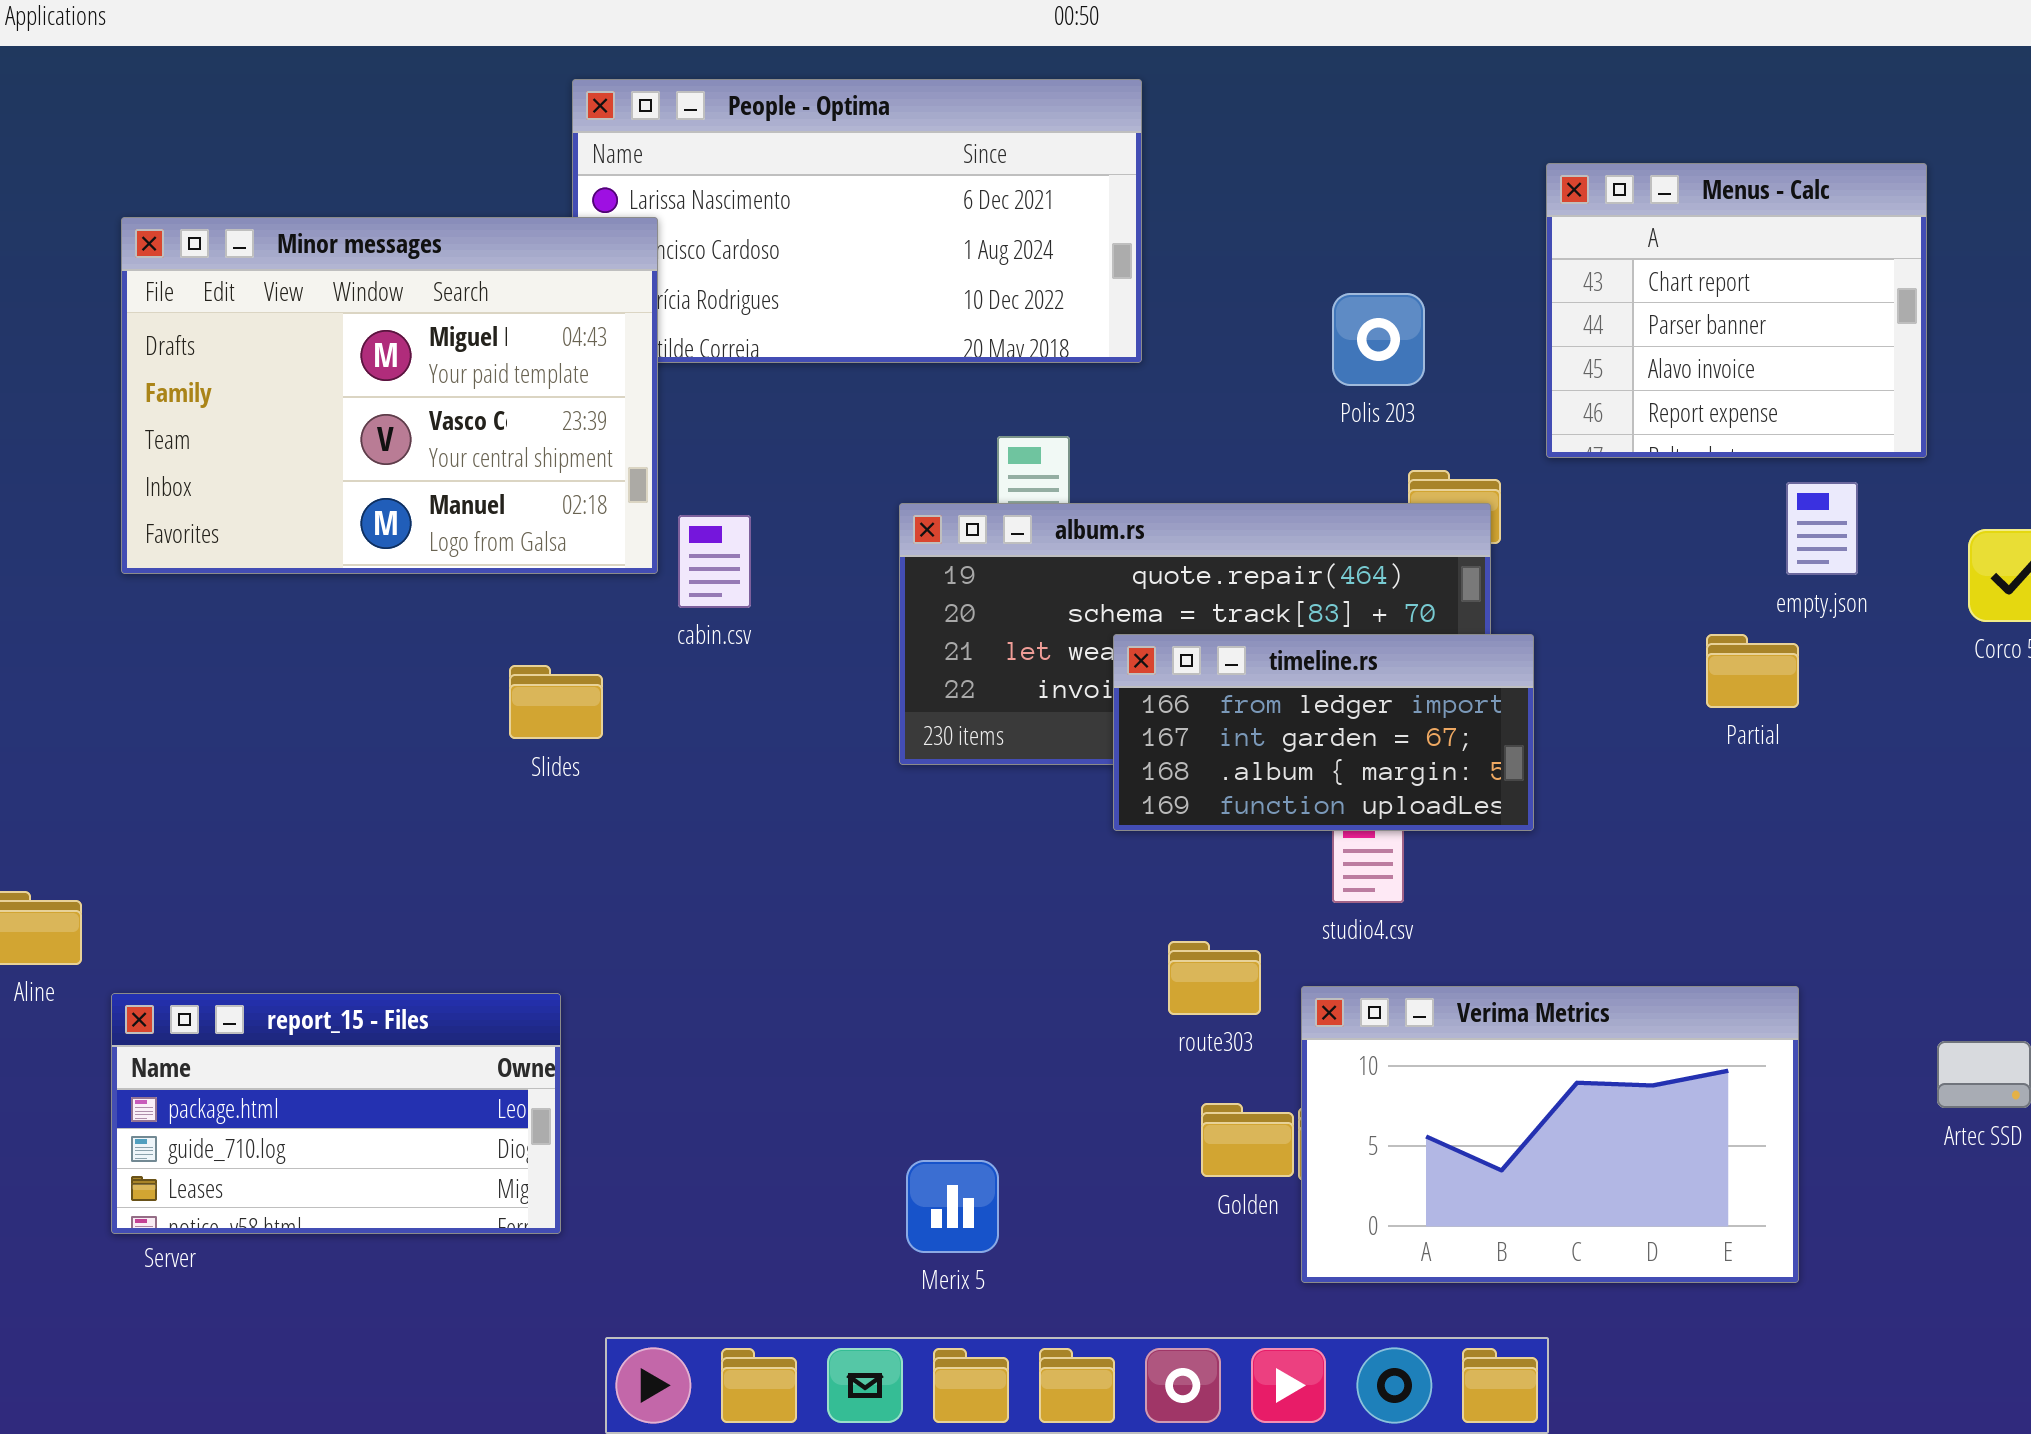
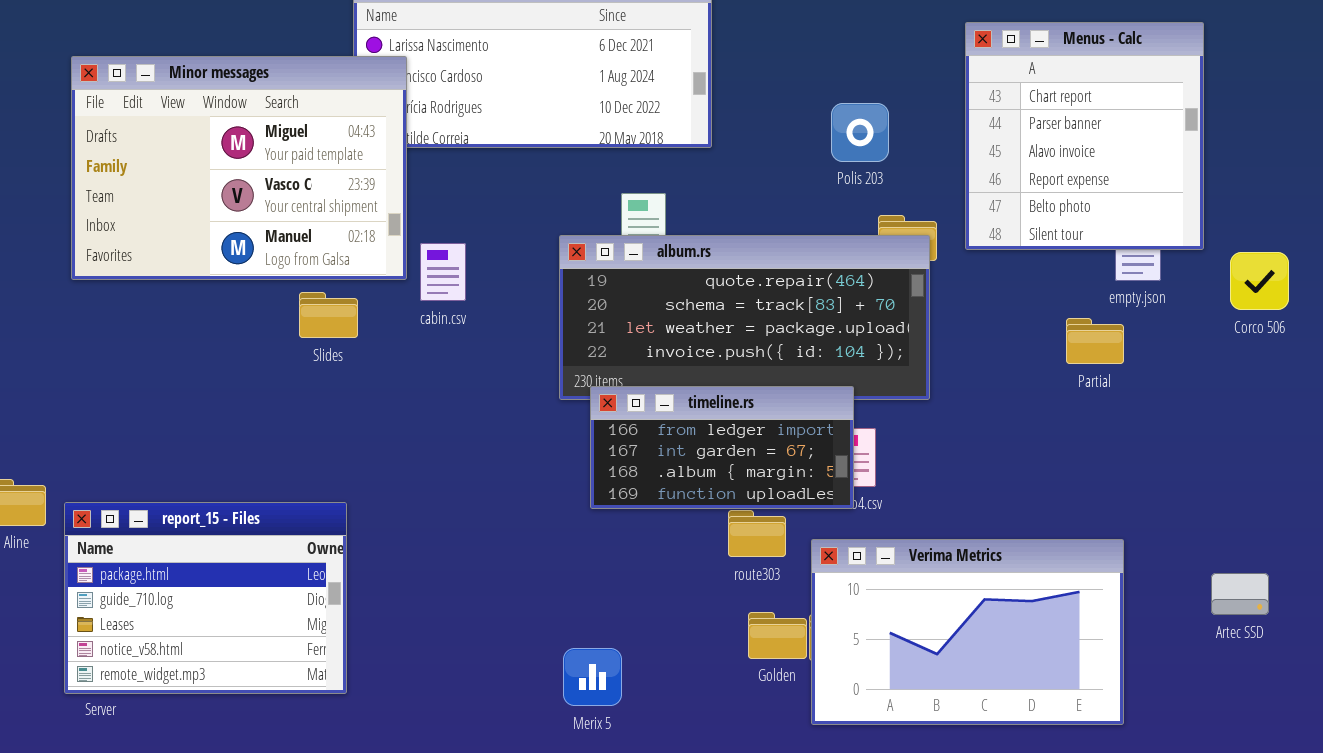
Menus - Calc: [1546,163,1927,458] -> [965,22,1204,250], resized
timeline.rs: [1113,634,1534,831] -> [590,386,854,509], moved
Slides: [509,665,603,739] -> [299,292,358,338], moved
report_15 - Files: [111,993,561,1234] -> [64,502,347,694], resized

